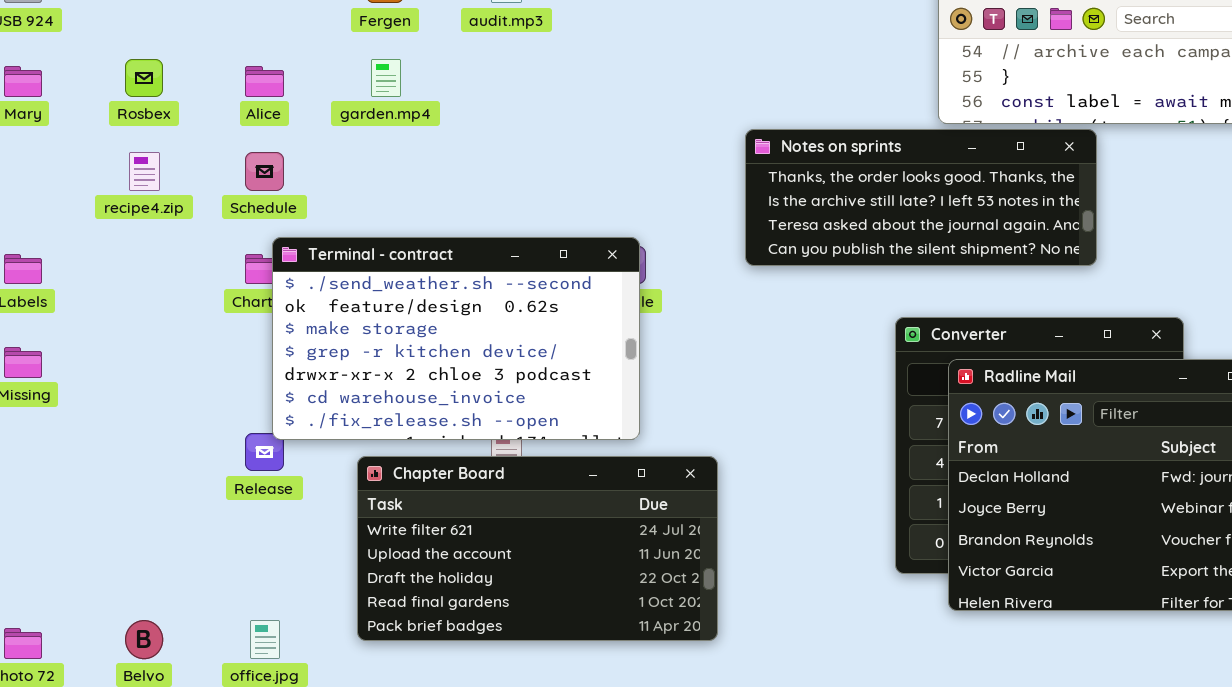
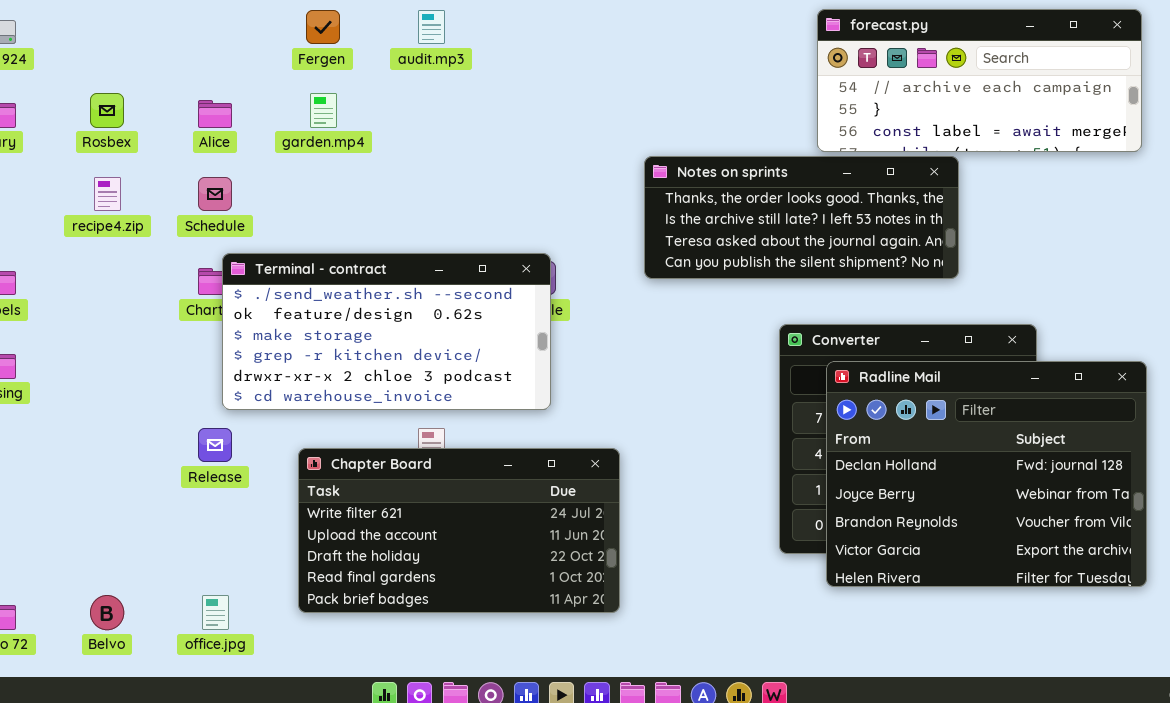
Terminal - contract: [272,237,640,440] -> [222,253,551,410], resized

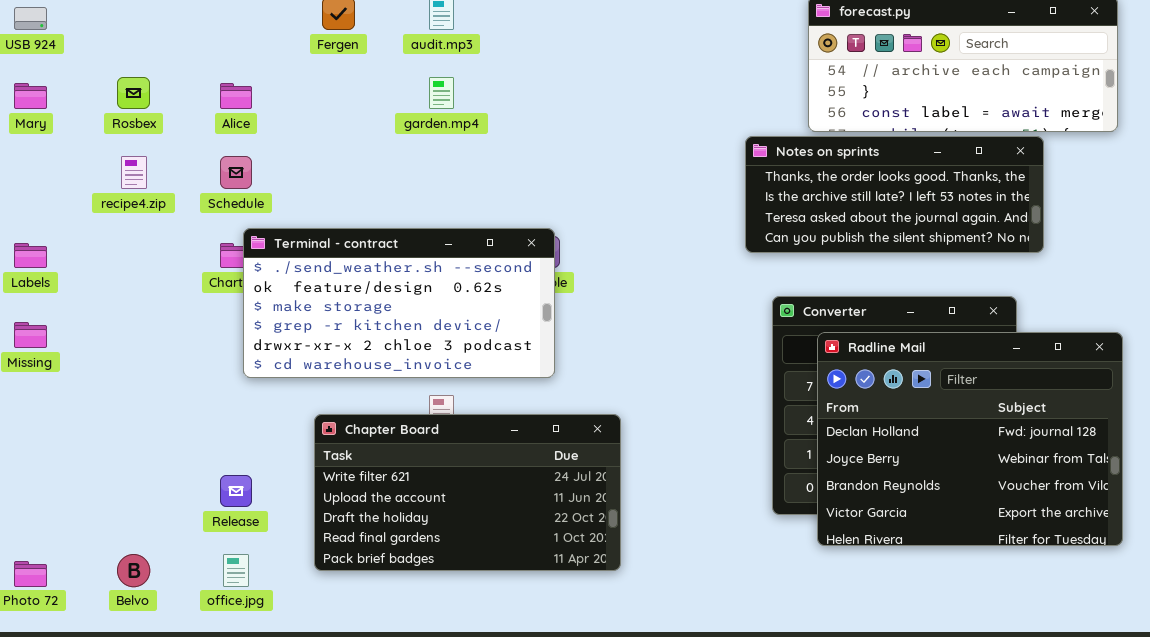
garden.mp4: [310,93,337,128] -> [429,77,454,109], moved
Notes on sprints: [644,156,959,279] -> [745,136,1044,253], moved
Release: [198,428,232,462] -> [220,475,252,507], moved

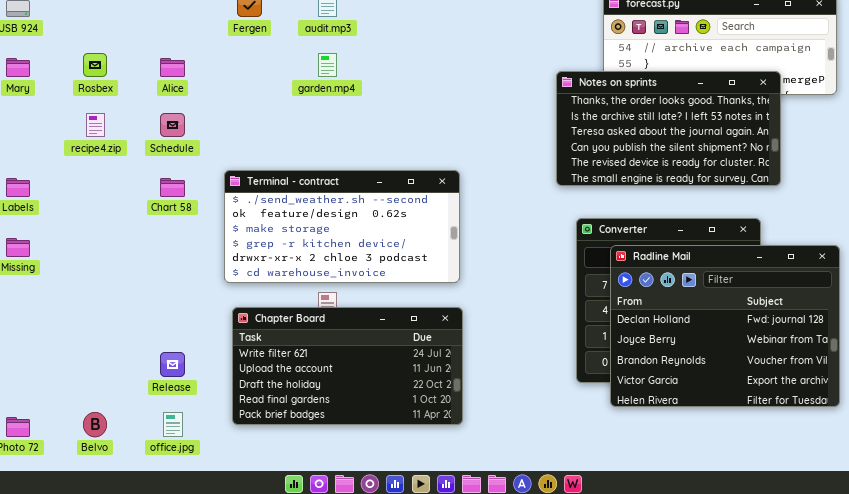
Notes on sprints: [745,136,1044,253] -> [556,71,781,186], resized
Terminal - contract: [243,228,555,378] -> [224,170,460,283], moved

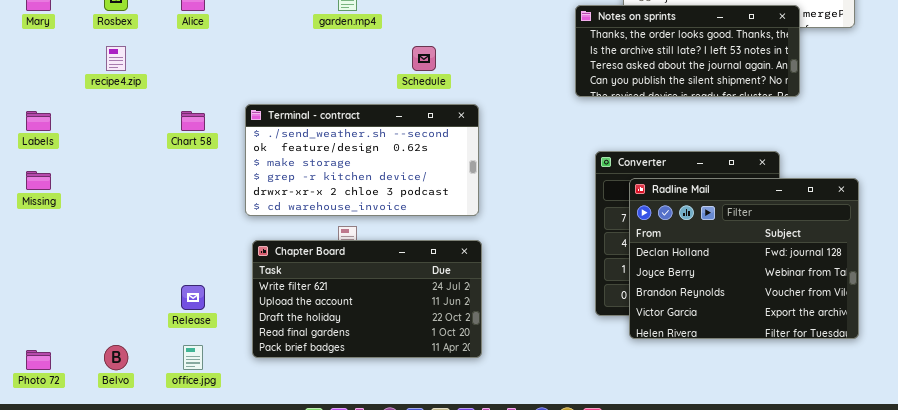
Notes on sprints: [556,71,781,186] -> [575,5,800,97], resized
Schedule: [160,113,185,137] -> [412,46,436,71], moved

